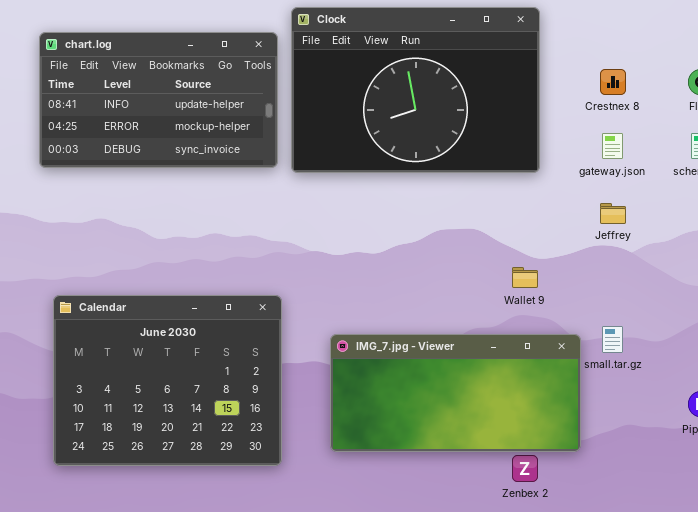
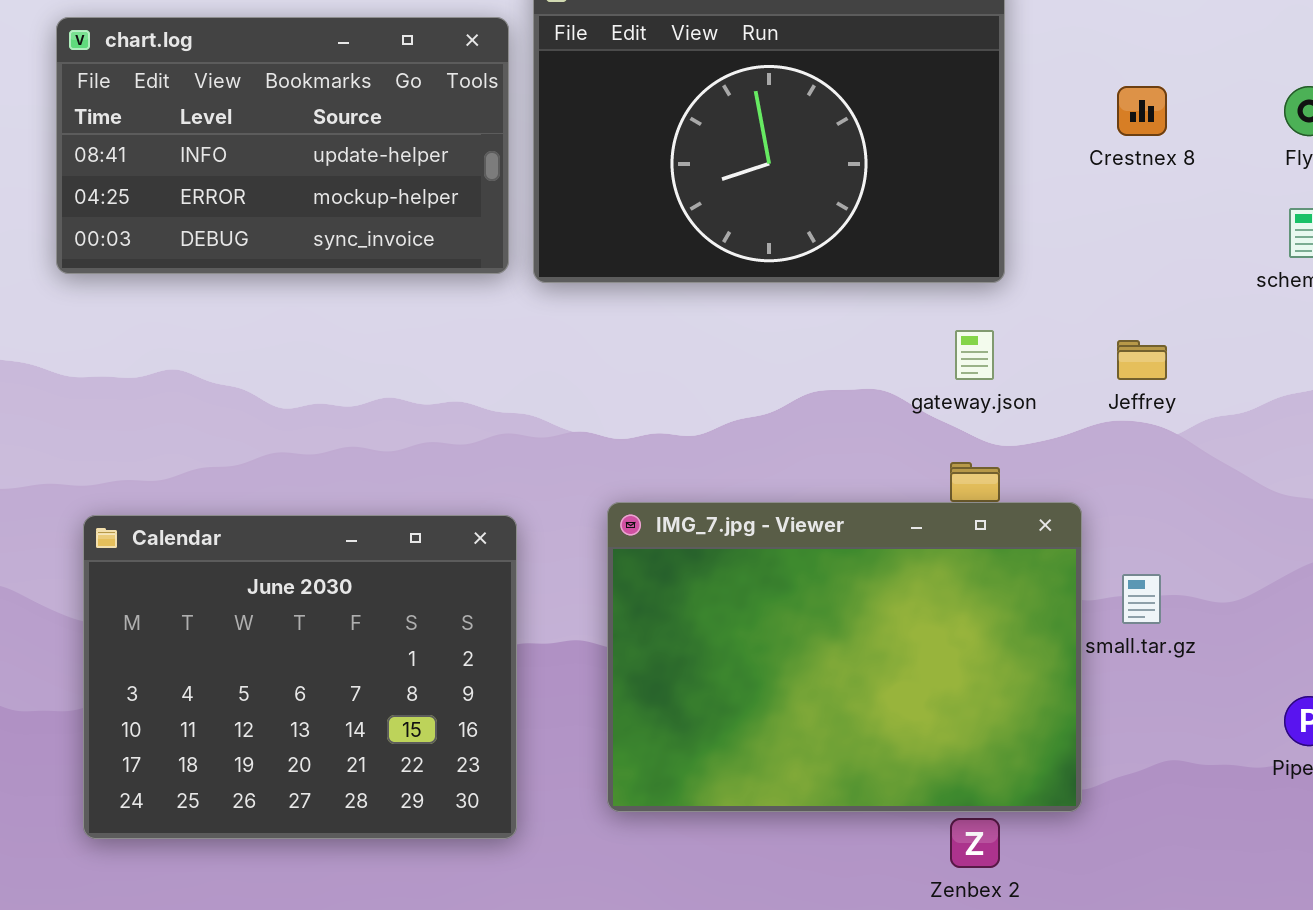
gateway.json: [602,133,623,159] -> [955,330,994,380], moved
IMG_7.jpg - Viewer: [330,334,581,452] -> [607,502,1082,812], resized

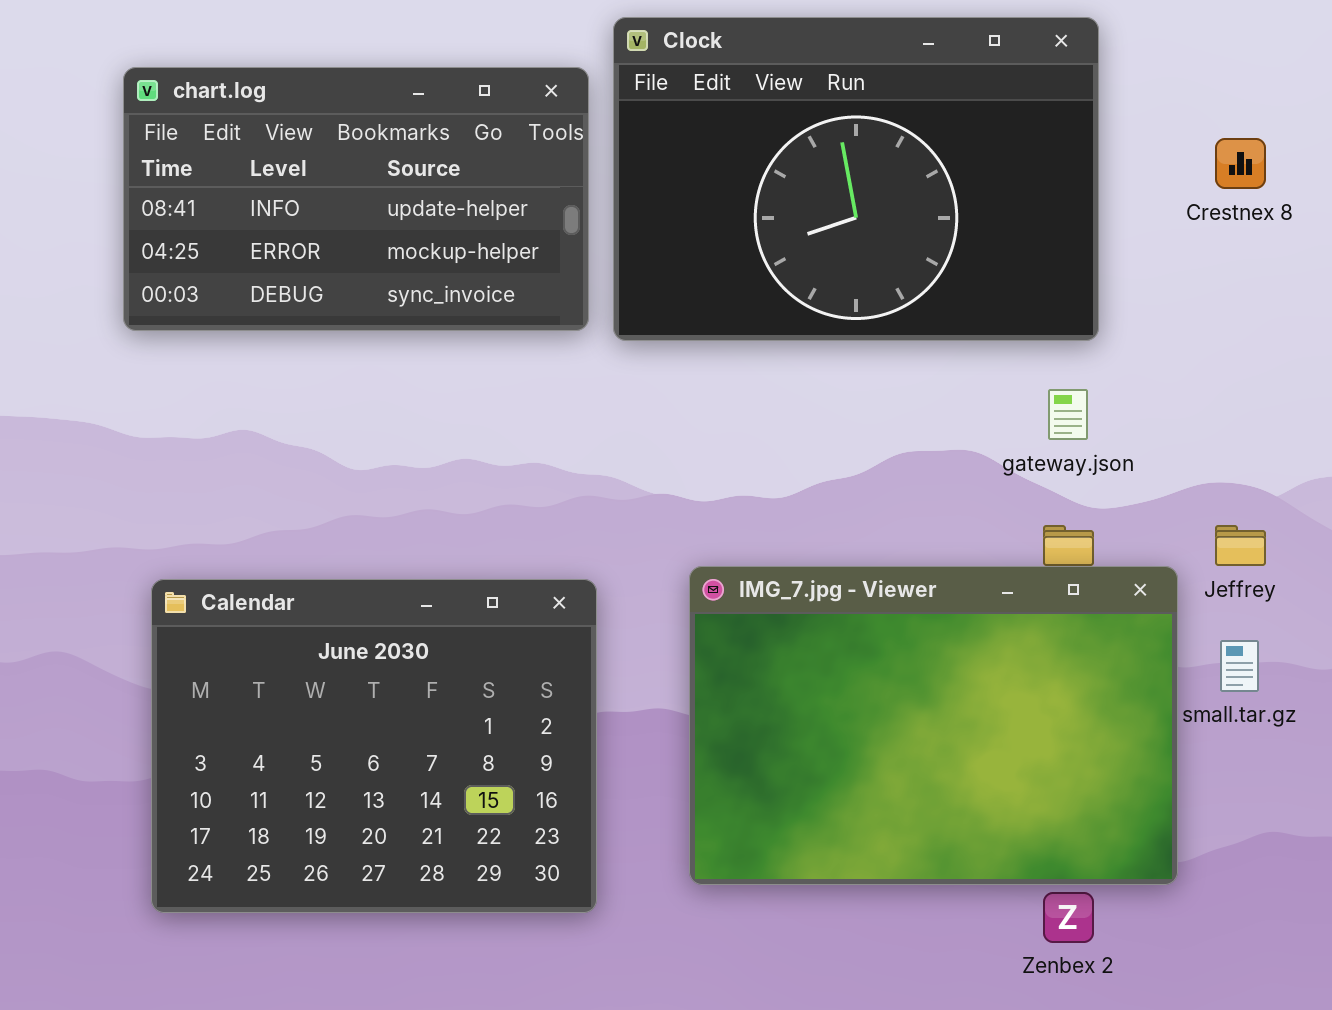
Jeffrey: [1117,340,1167,380] -> [1215,525,1266,566], moved

